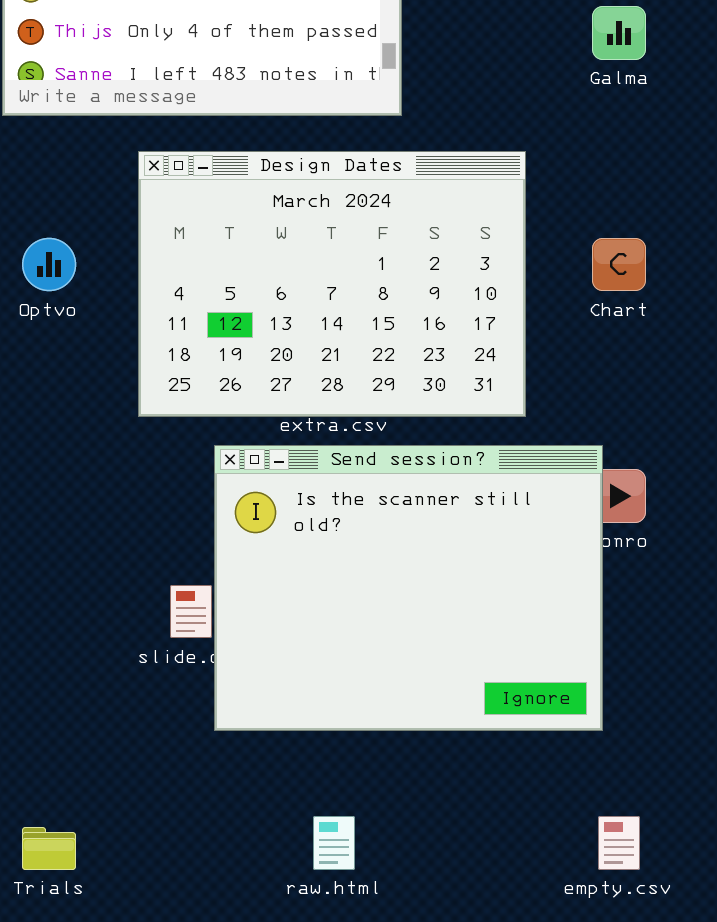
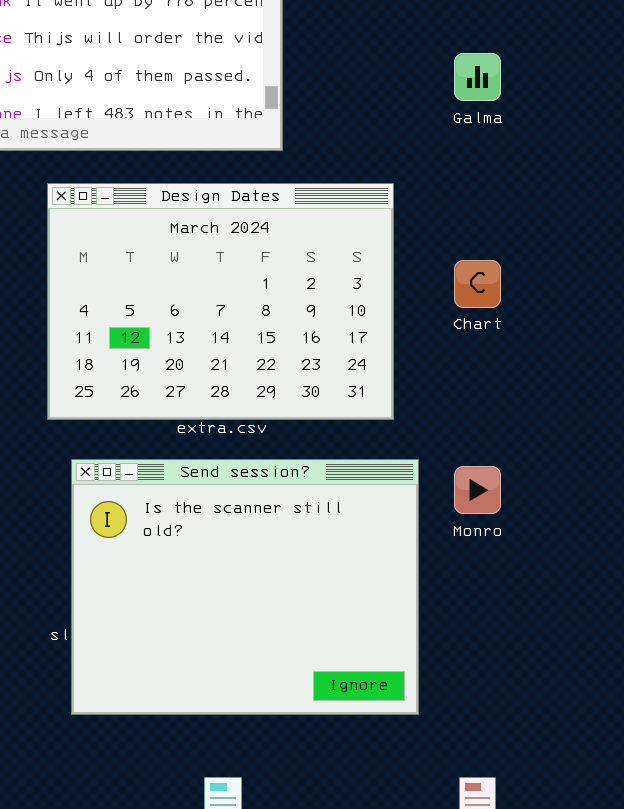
Send session?: [214,445,603,731] -> [71,459,419,715], moved

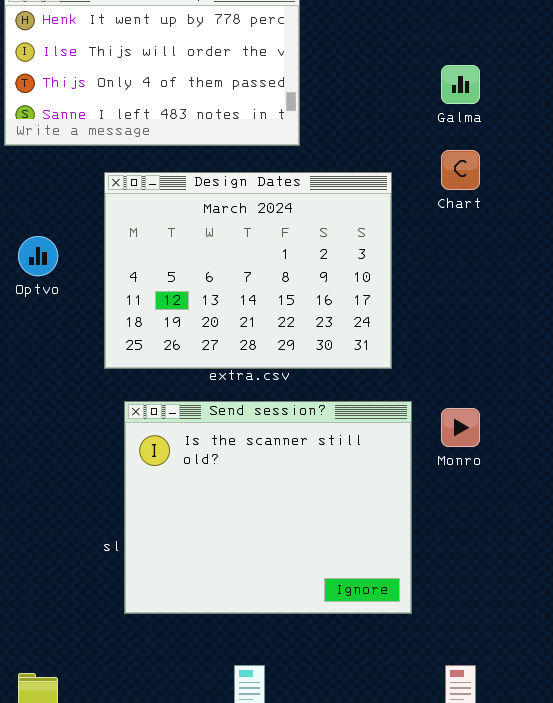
Chart: [454,260,501,308] -> [441,150,480,190], moved

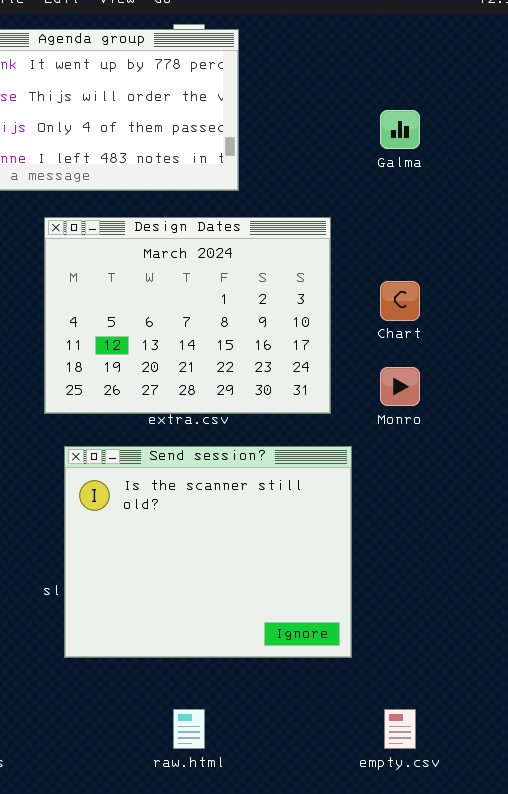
Chart: [441,150,480,190] -> [380,281,420,321], moved
Monro: [441,408,480,447] -> [380,367,420,406], moved

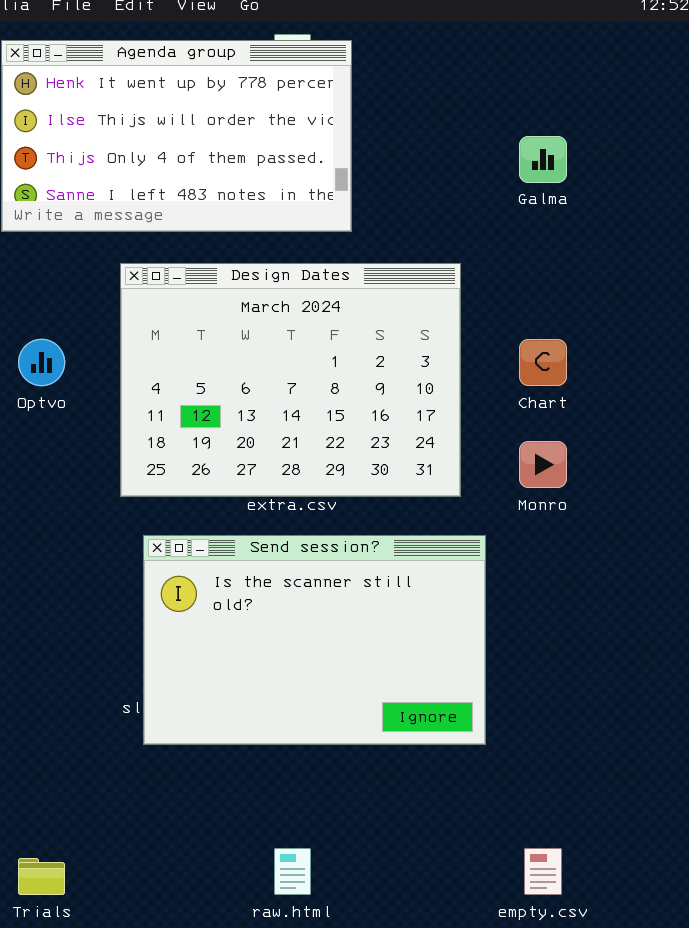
Send session?: [64,446,352,658] -> [143,535,486,745], resized

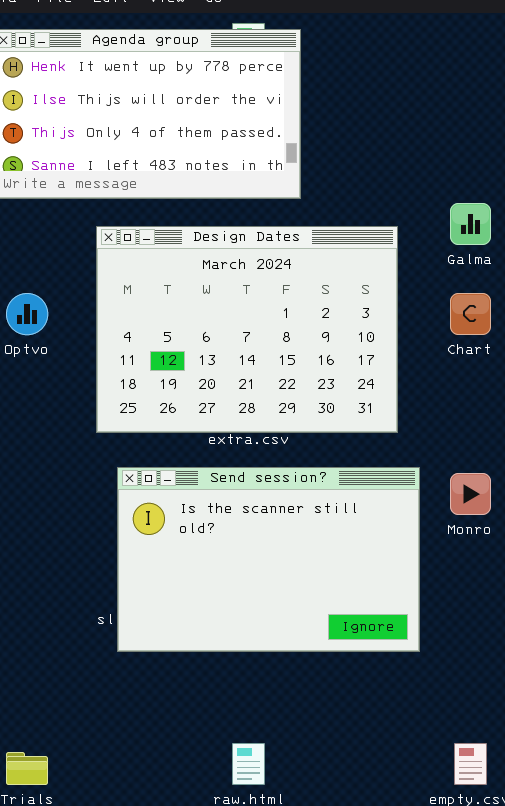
Galma: [519,136,567,183] -> [450,203,491,245], moved
Monro: [519,441,567,488] -> [450,473,491,515], moved

